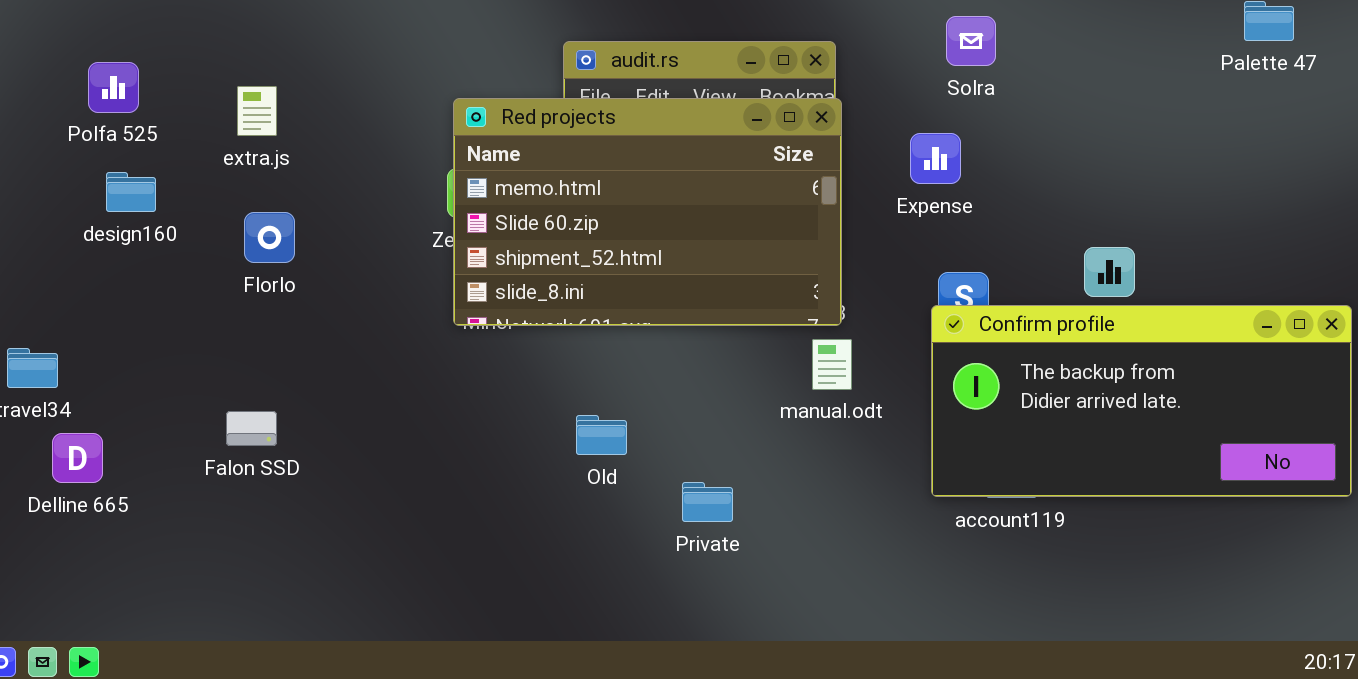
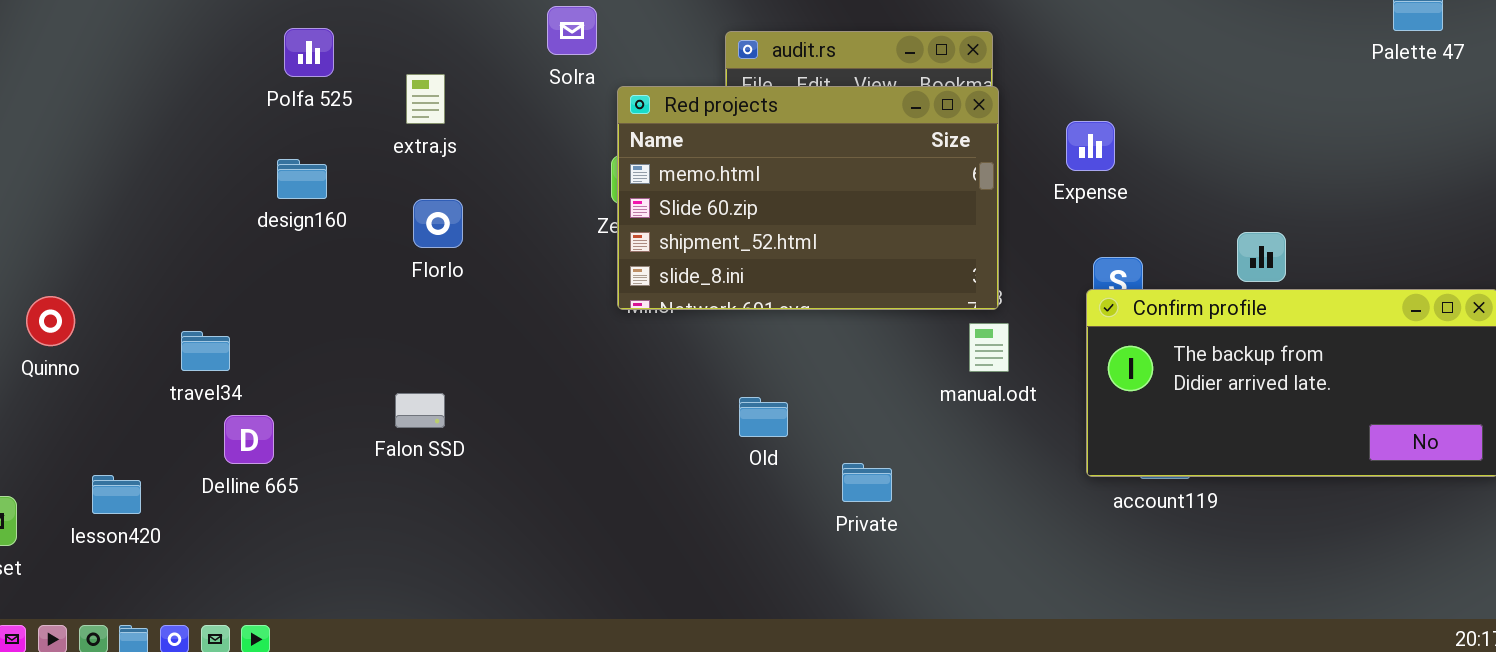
Solra: [946,16,996,66] -> [547,6,597,55], moved
Polfa 525: [88,62,139,113] -> [284,28,334,77], moved

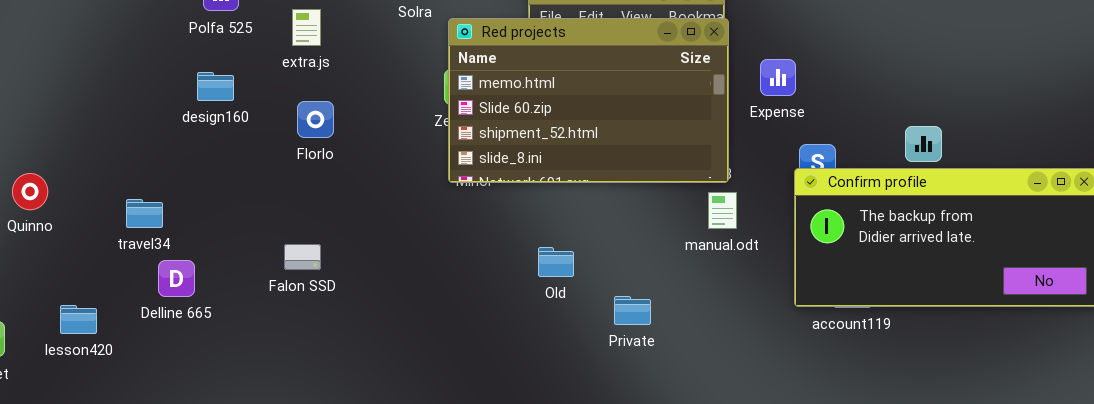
Expense: [1066,121,1115,171] -> [760,59,796,96], moved

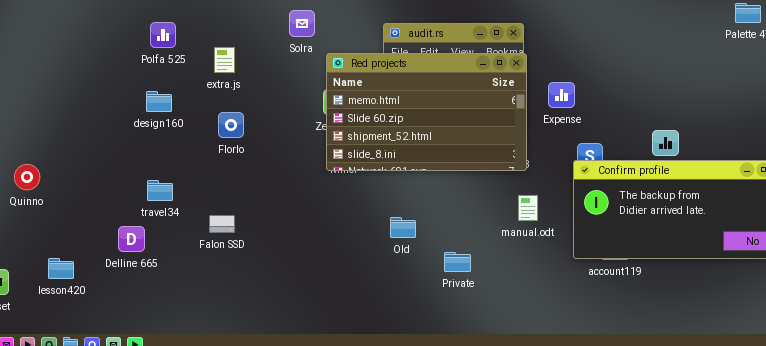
manual.odt: [708,192,737,229] -> [518,195,538,221], moved
travel34: [126,199,163,228] -> [147,180,173,201], moved

